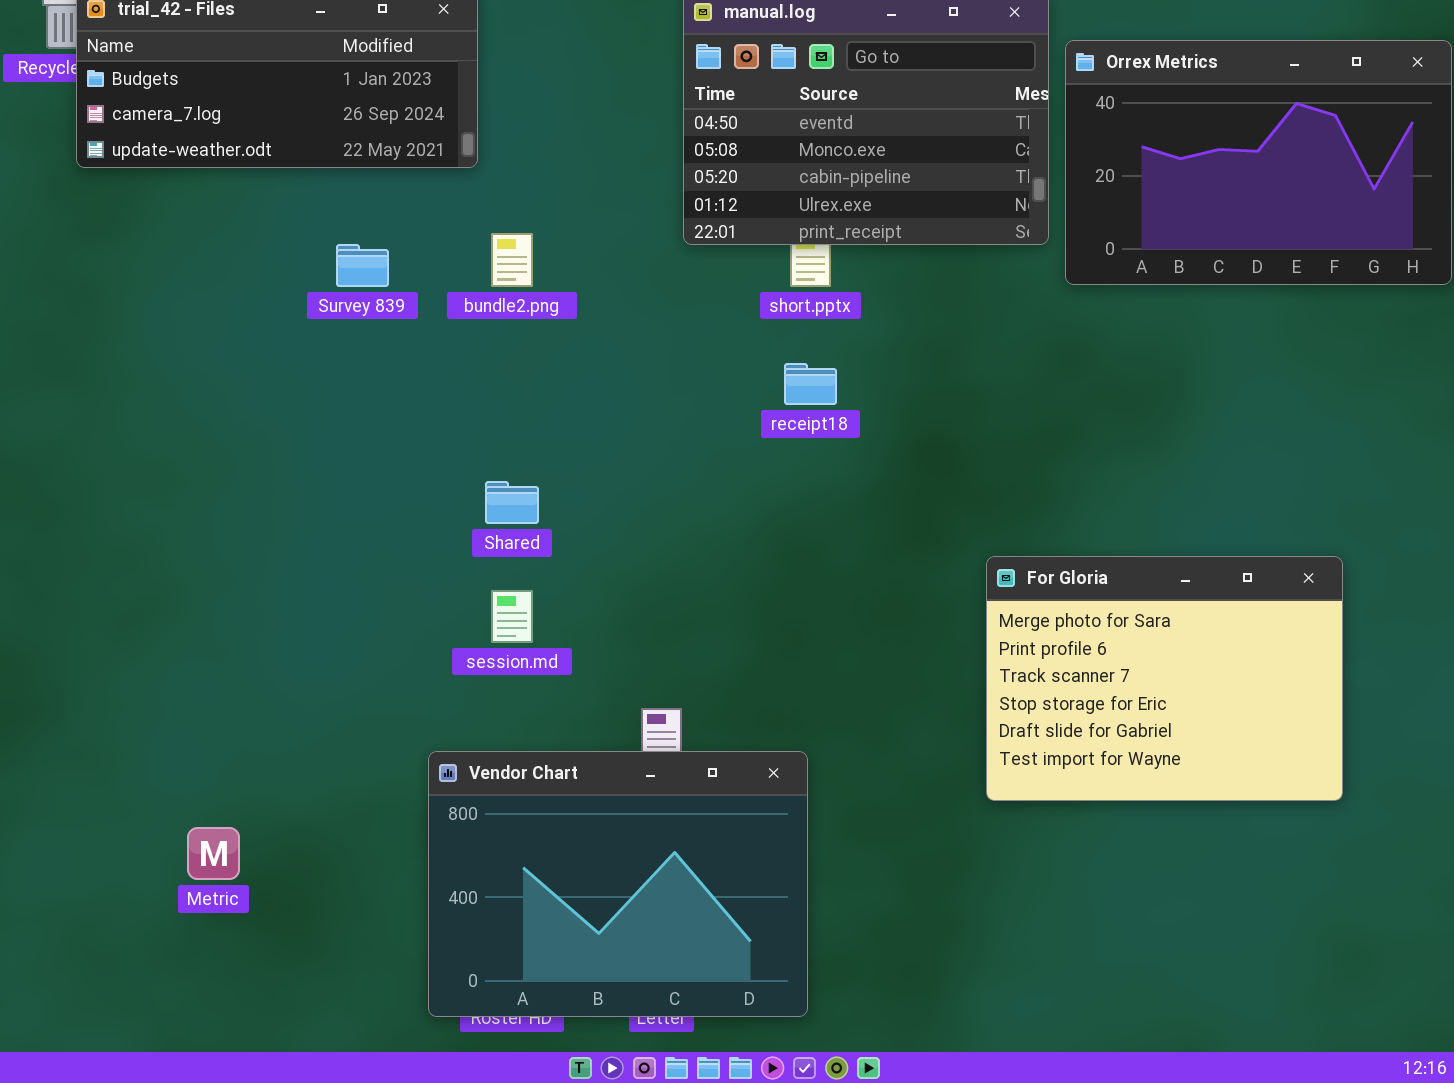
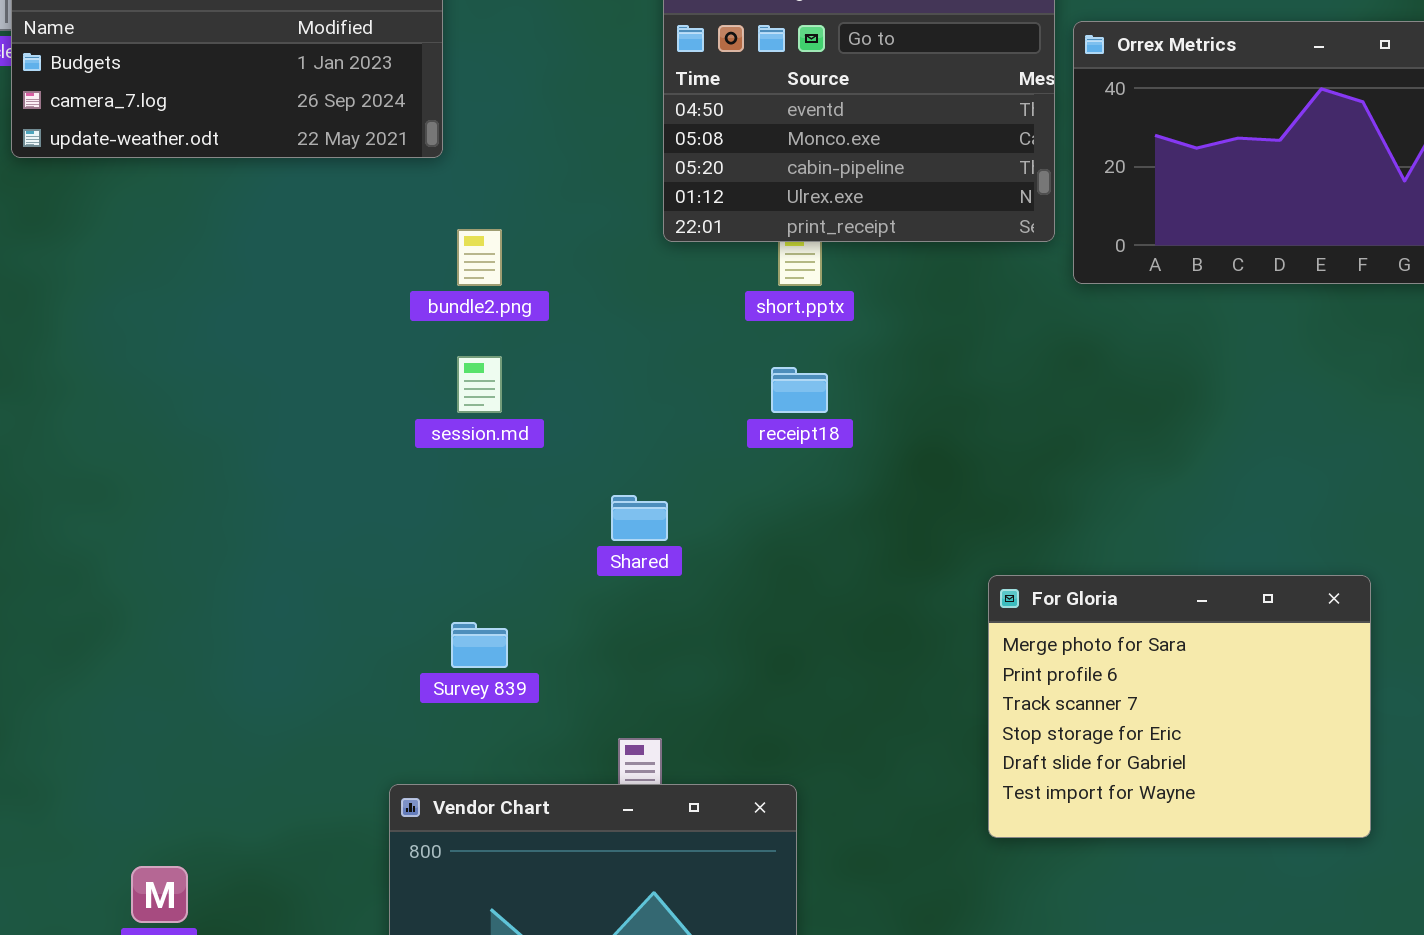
Survey 839: [336,244,389,287] -> [451,622,508,668], moved
Shared: [485,481,539,524] -> [611,495,668,541], moved
session.md: [491,590,533,643] -> [457,356,502,413], moved

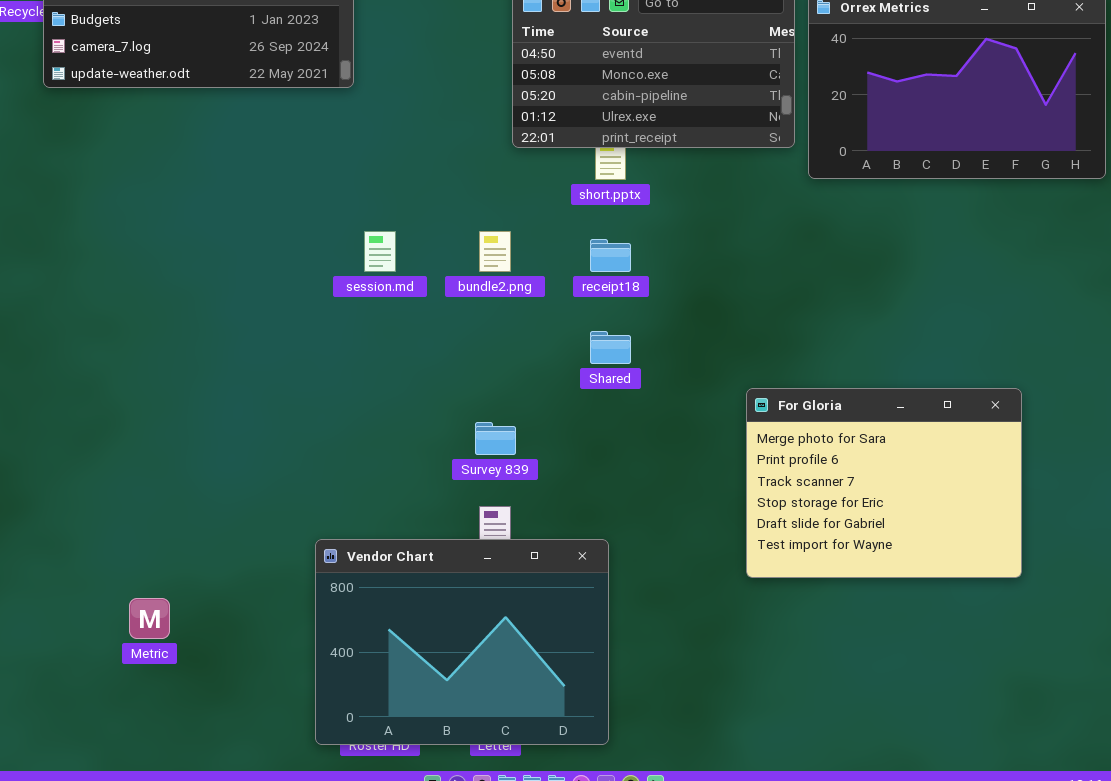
bundle2.png: [457,229,502,286] -> [479,231,511,272], moved
Shared: [611,495,668,541] -> [590,331,631,364], moved
Survey 839: [451,622,508,668] -> [475,422,516,455], moved

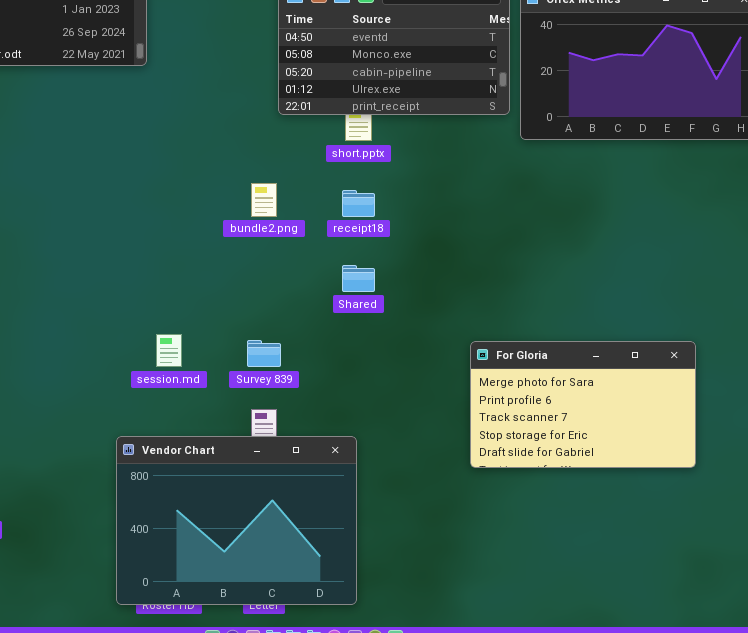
session.md: [364,231,396,272] -> [156,334,182,367], moved
For Gloria: [746,388,1022,578] -> [470,341,696,468], resized

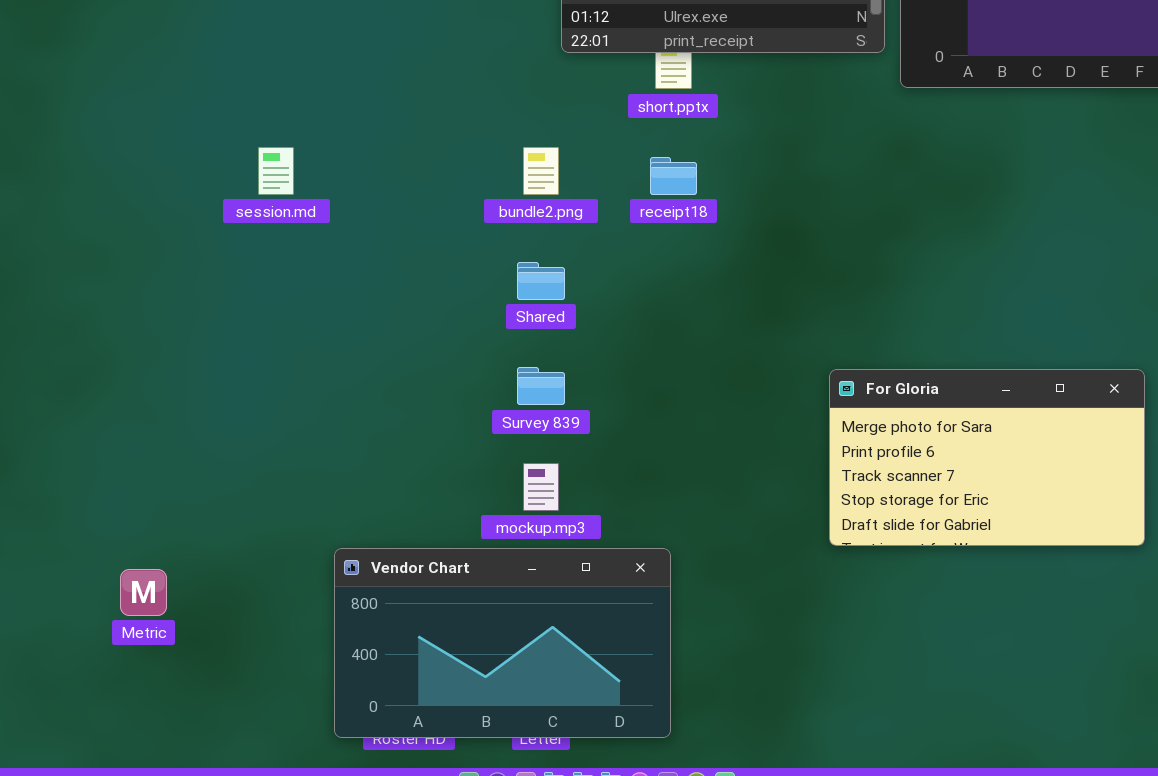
Shared: [342,265,375,292] -> [517,262,565,300], moved
session.md: [156,334,182,367] -> [258,147,294,195], moved
Vendor Chart: [116,436,357,605] -> [334,548,671,738], resized

